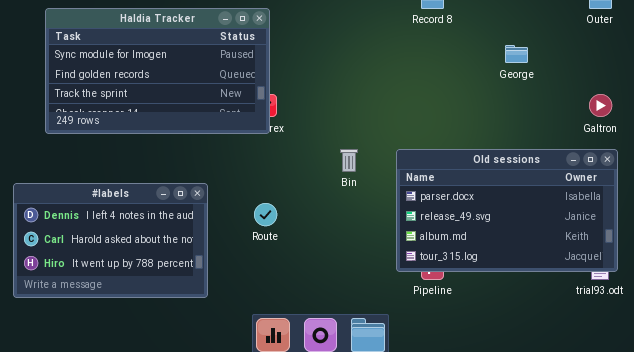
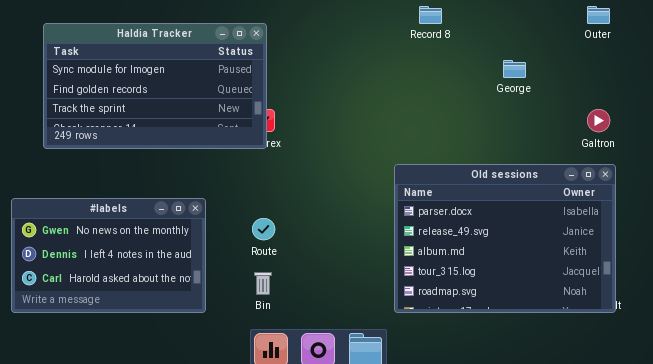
Bin: [340,149,358,172] -> [254,272,272,295], moved
Old sessions: [396,149,618,272] -> [394,164,616,313], resized
#labels: [13,183,208,298] -> [11,198,206,313], scrolled up 1 row

